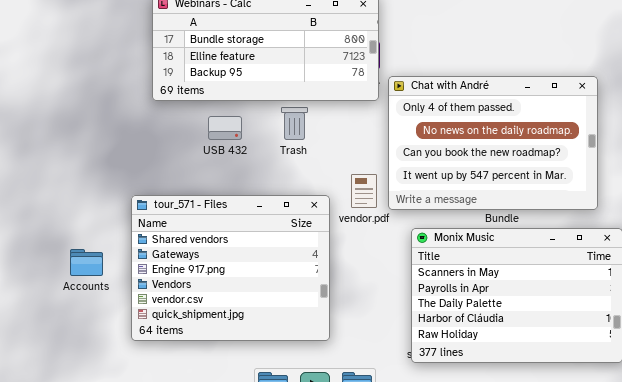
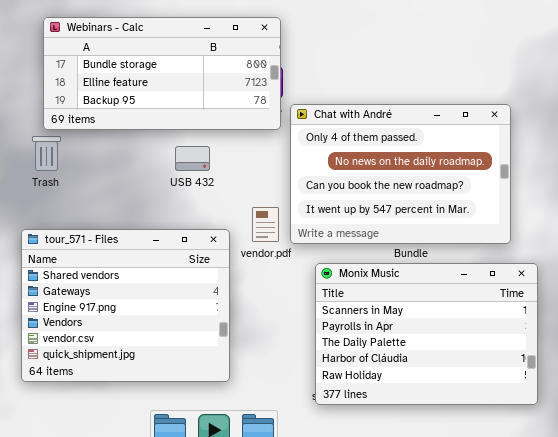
Trash: [281,107,308,140] -> [32,136,61,171], moved
USB 432: [208,116,242,140] -> [175,146,210,171], moved

